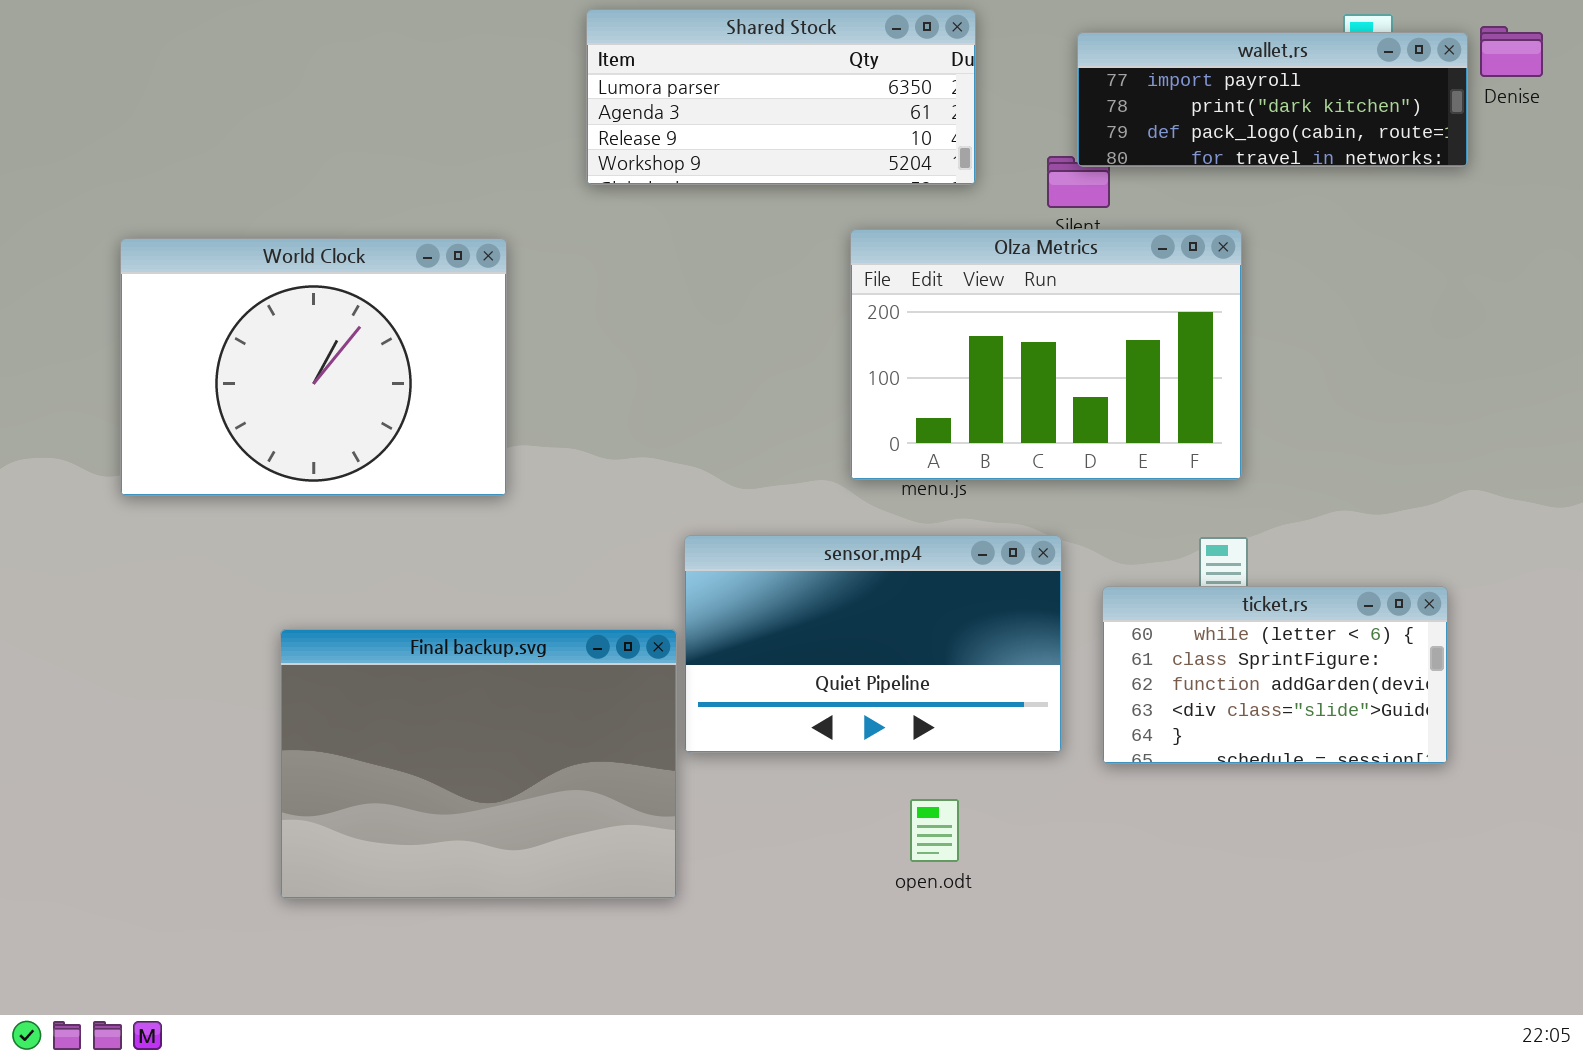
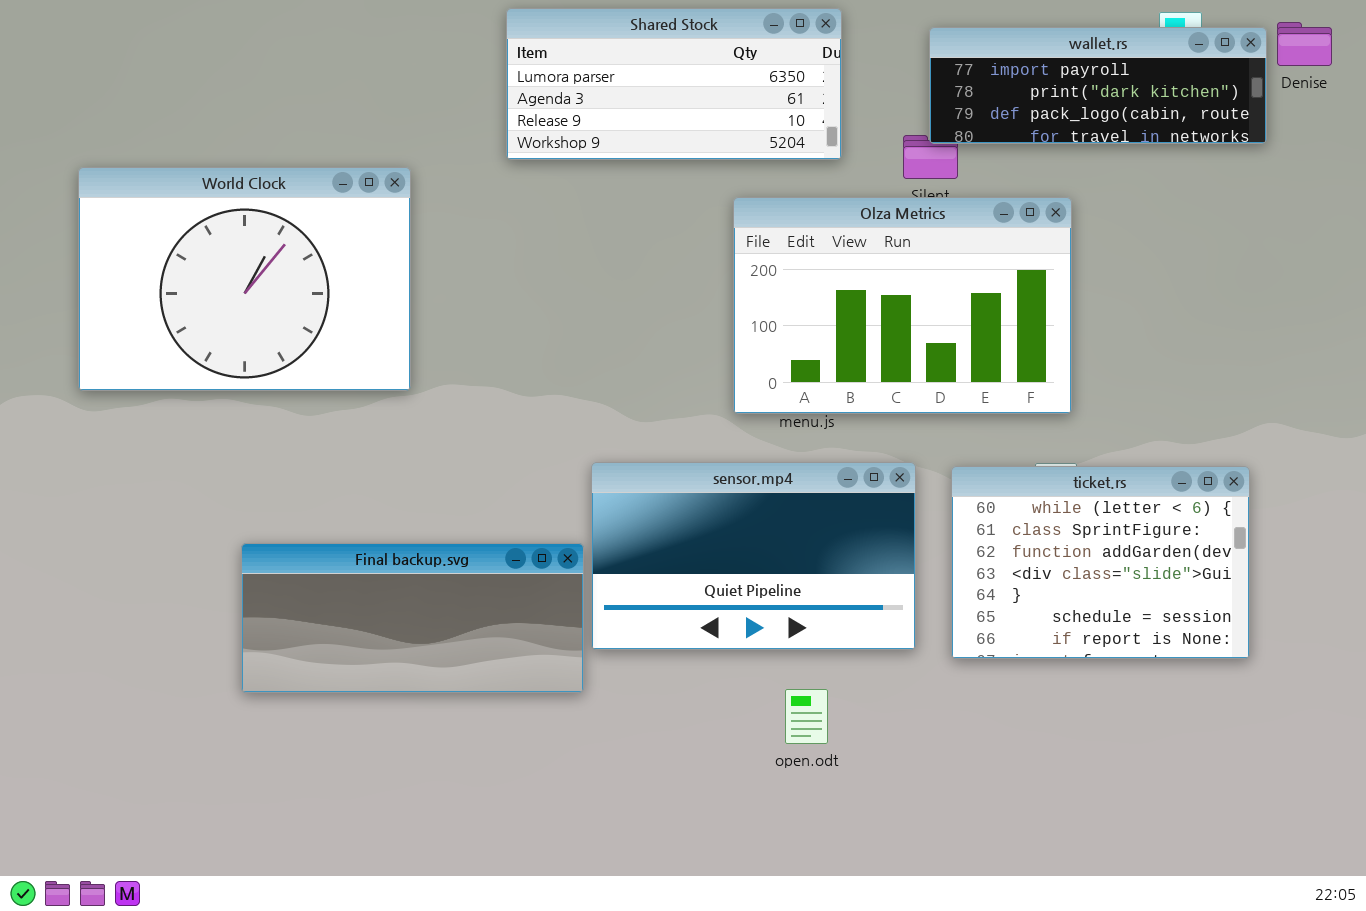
World Clock: [120,238,507,496] -> [78,167,411,391], moved
ticket.rs: [1102,586,1448,764] -> [951,466,1250,659], resized
Final backup.svg: [280,629,677,899] -> [241,543,584,693], resized

